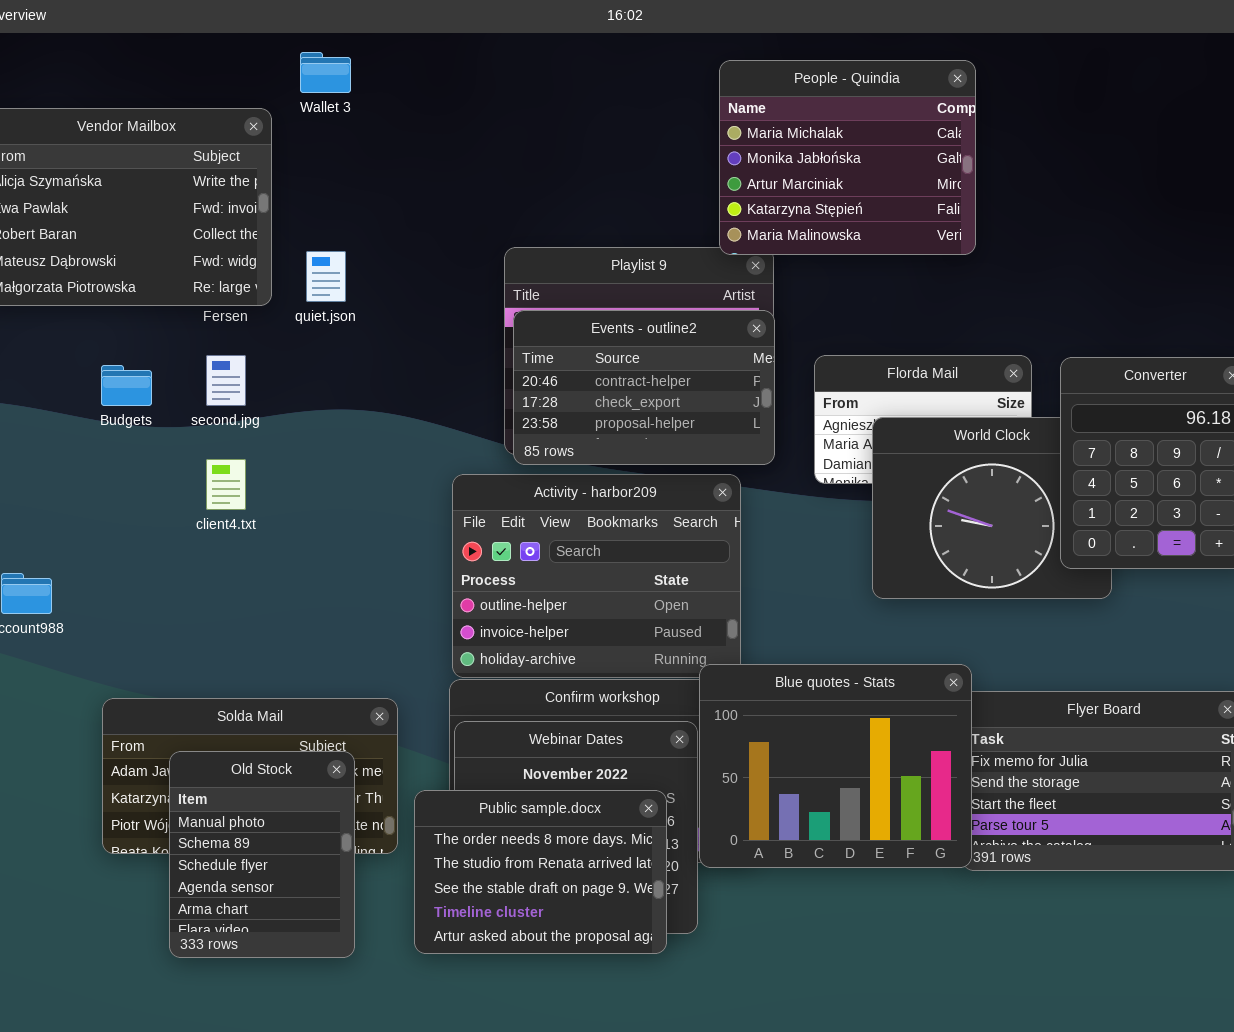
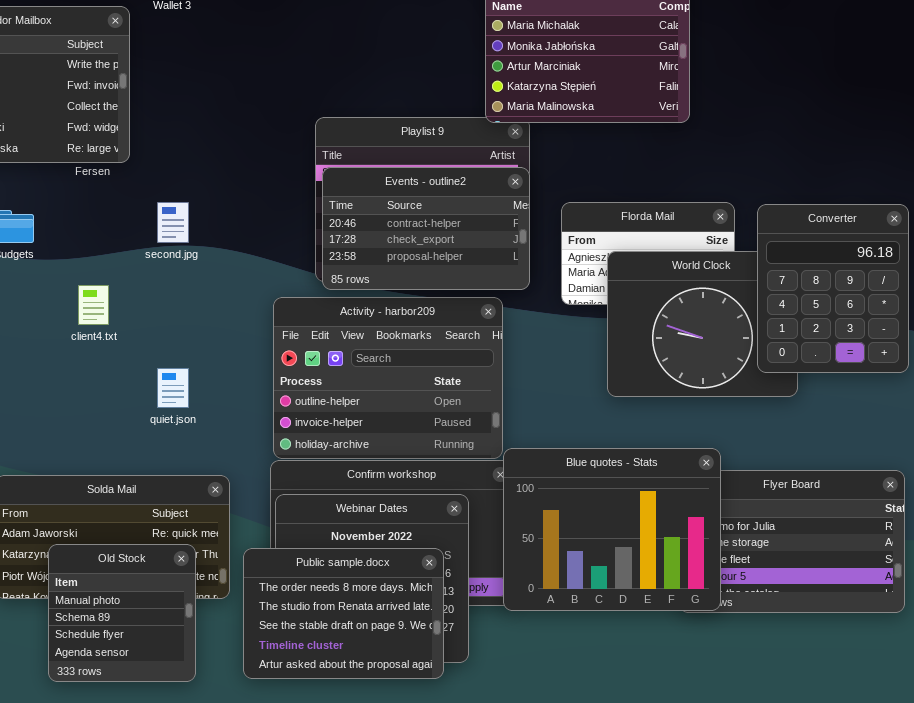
quiet.json: [306,251,346,302] -> [157,368,189,408], moved
second.jpg: [206,355,246,406] -> [157,202,189,243], moved
Blue quotes - Stats: [699,664,972,868] -> [503,448,721,611], moved
Old Stock: [169,751,355,958] -> [48,544,196,682], resized

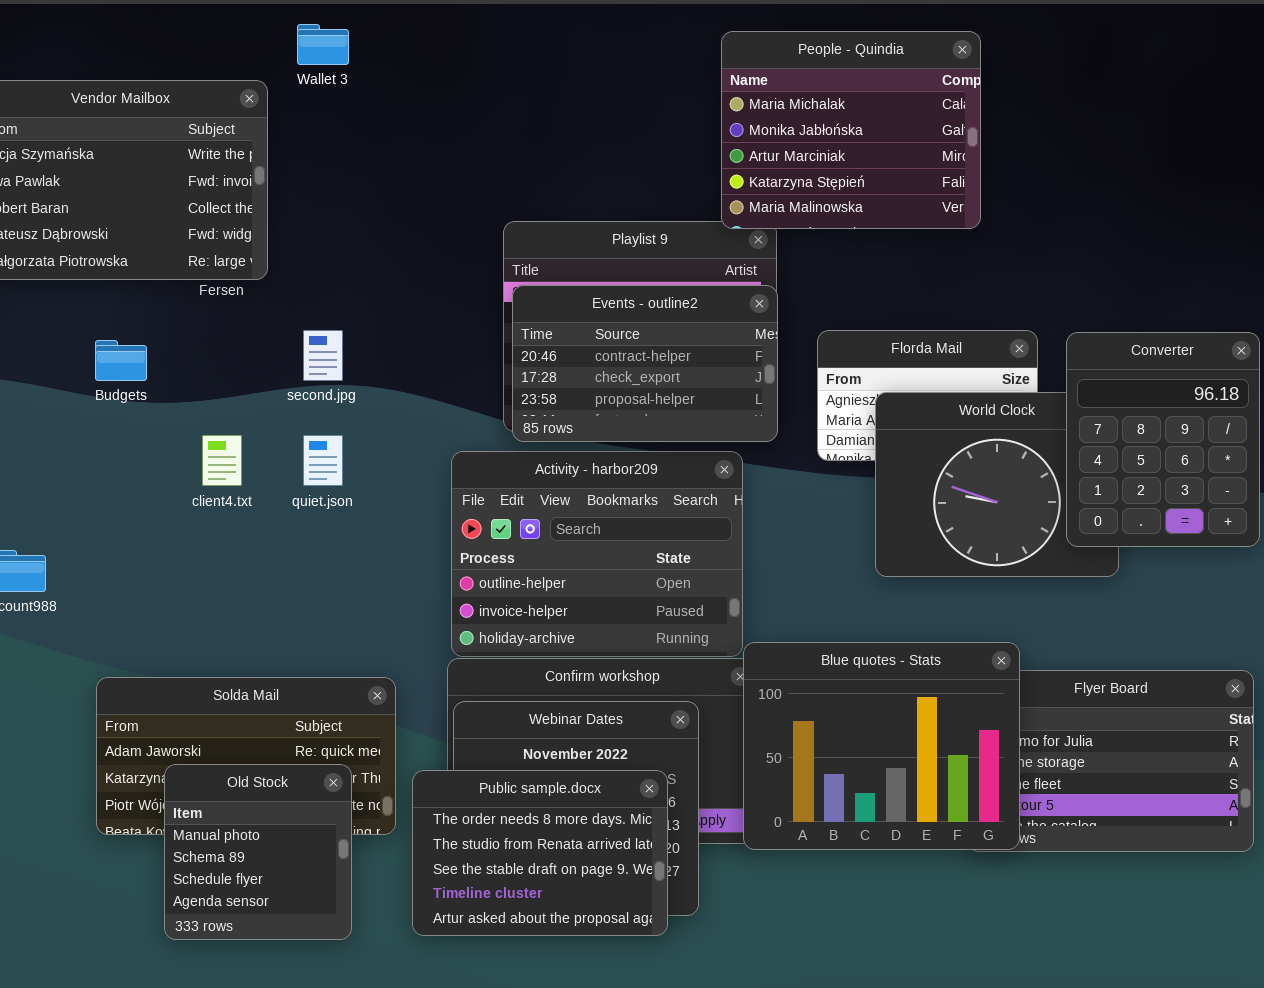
quiet.json: [157,368,189,408] -> [303,435,343,486], moved

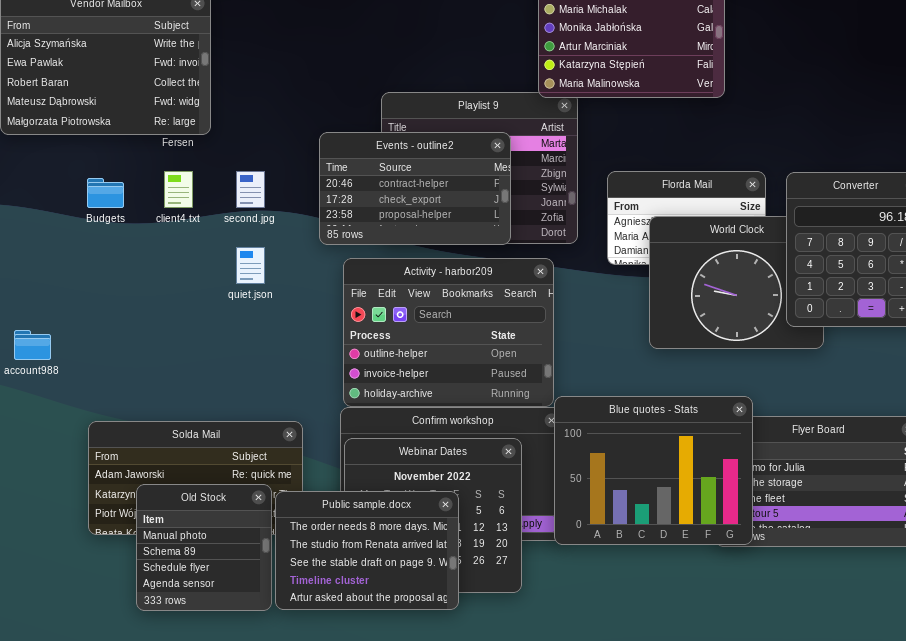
Events - outline2: [512,285,778,442] -> [319,132,511,245], moved
client4.txt: [202,435,242,486] -> [164,171,193,208], moved
Public sample.docx: [412,770,668,936] -> [275,491,459,610], moved

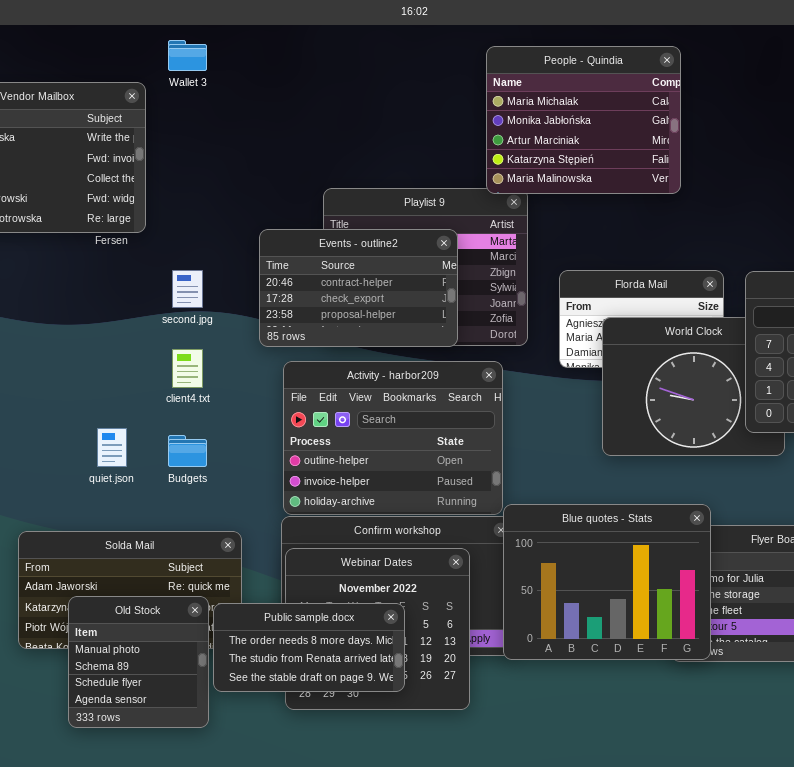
client4.txt: [164,171,193,208] -> [172,349,203,388], moved
Budgets: [87,178,124,208] -> [168,435,207,467], moved
quiet.json: [236,247,265,284] -> [97,428,127,467], moved
Public sample.docx: [275,491,459,610] -> [213,603,405,692], resized

